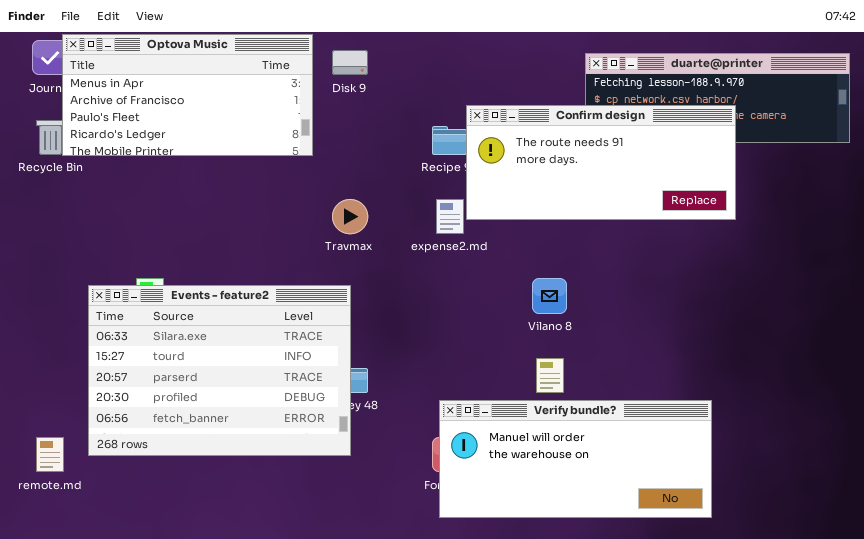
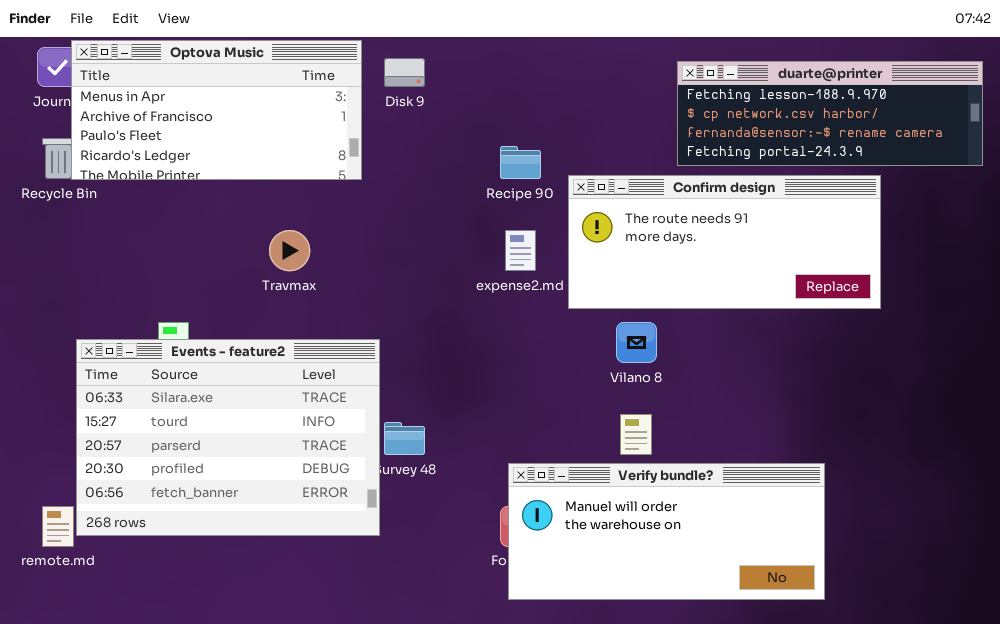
Confirm design: [466,105,736,220] -> [568,175,881,309], moved
Travmax: [332,199,368,234] -> [269,230,310,271], moved
Events - feature2: [88,285,351,456] -> [76,339,380,536], moved

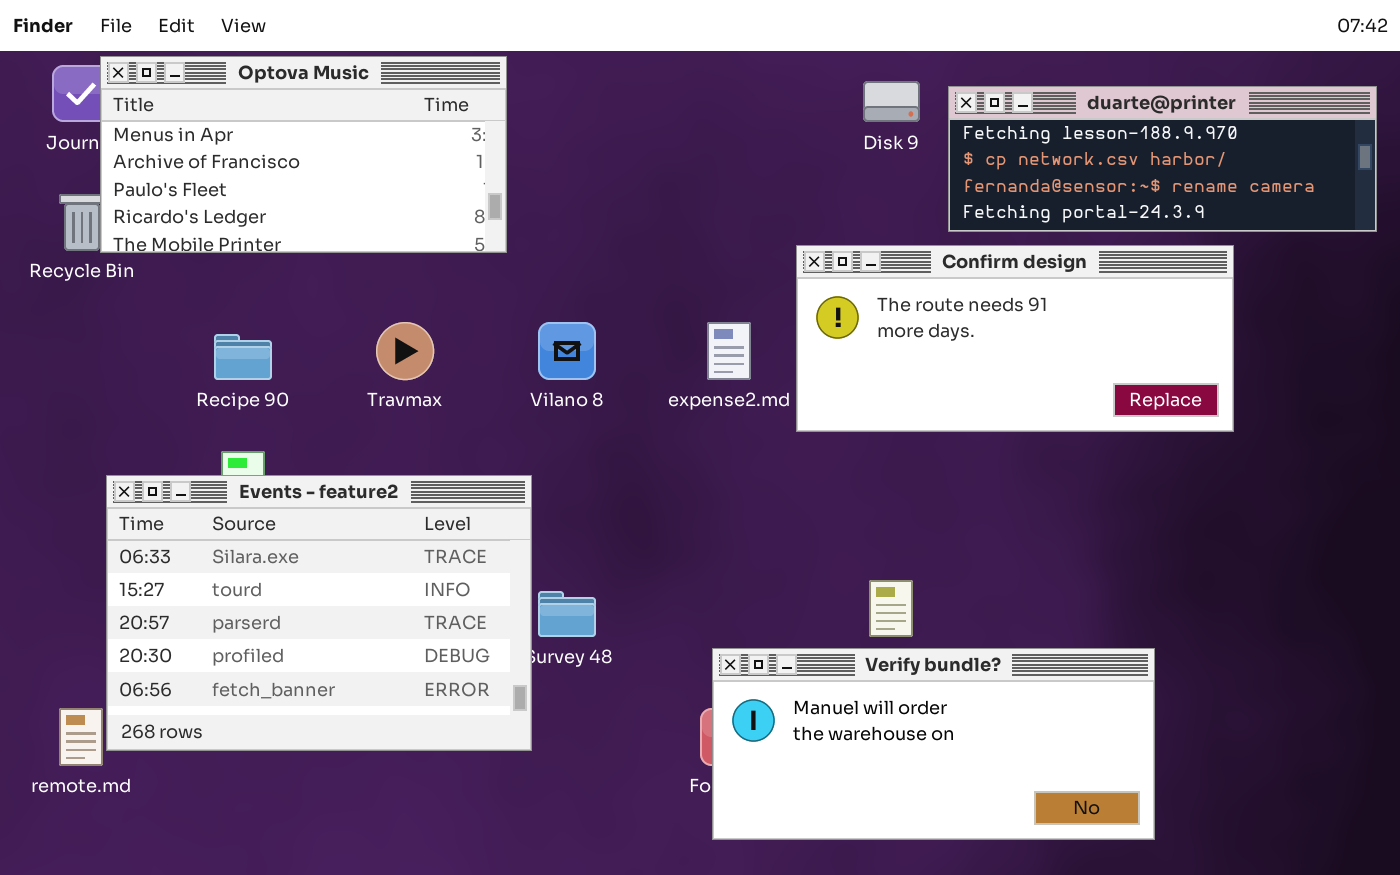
Disk 9: [384,58,425,87] -> [863,81,920,122], moved
Recipe 90: [500,146,541,179] -> [214,334,272,380], moved
Vilano 8: [616,322,657,363] -> [538,322,596,380], moved

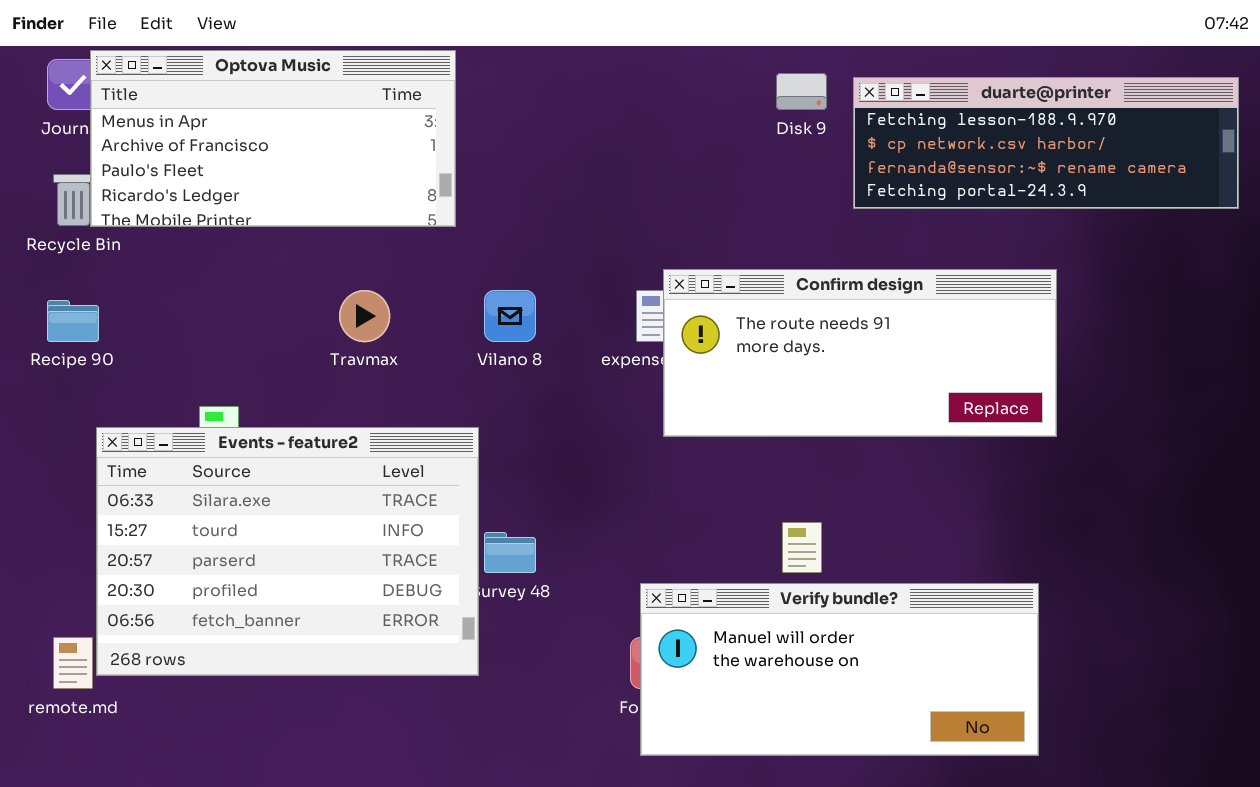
Confirm design: [796,245,1234,432] -> [663,269,1057,437], moved
Recipe 90: [214,334,272,380] -> [47,300,99,342], moved

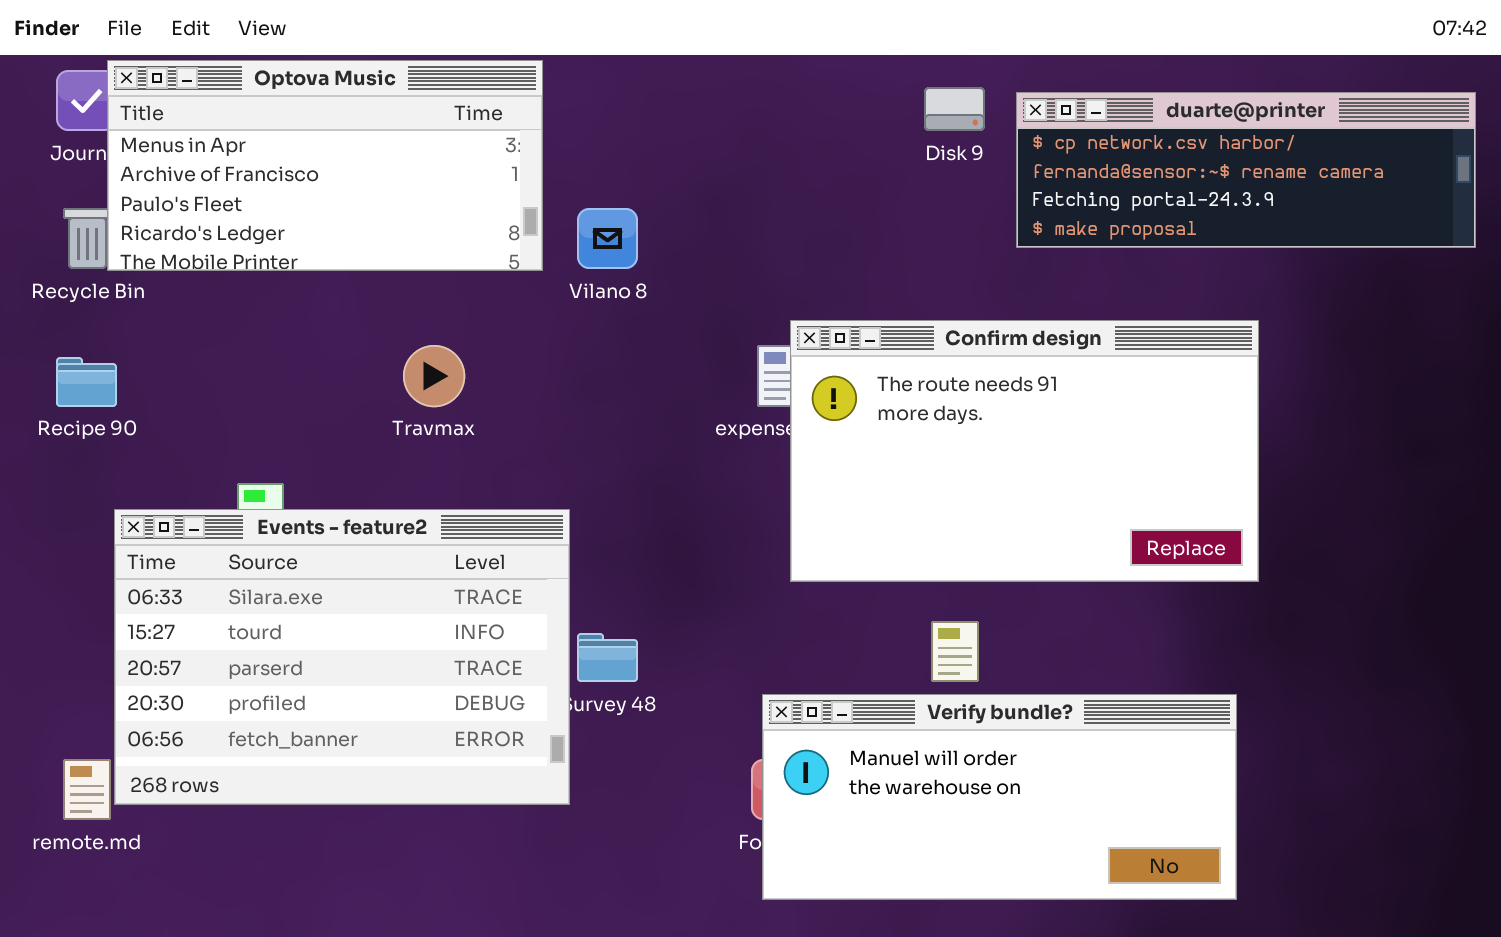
duarte@printer: [853,77,1239,209] -> [1016,92,1476,248], scrolled down 1 row
Confirm design: [663,269,1057,437] -> [790,320,1259,582], resized
Vilano 8: [484,290,536,342] -> [577,208,638,269], moved

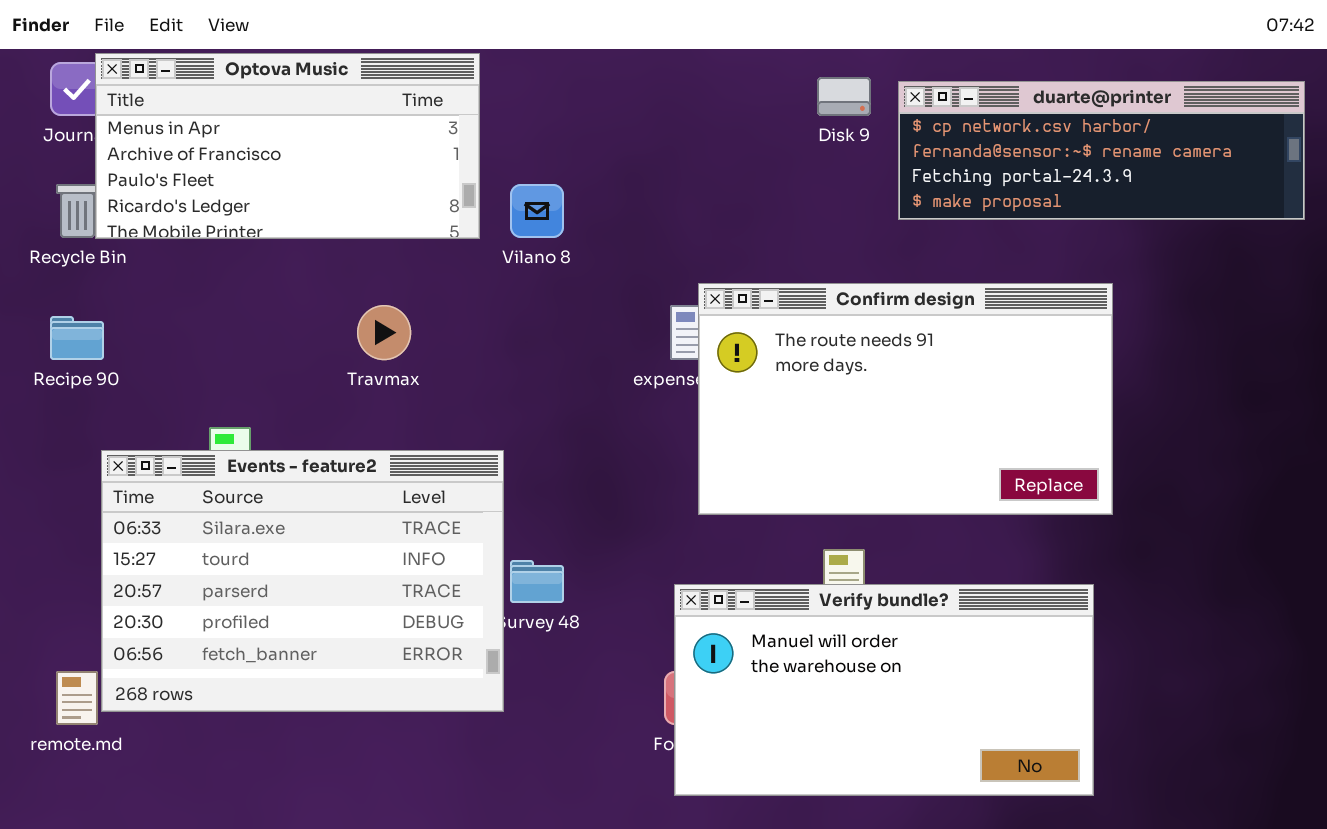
Verify bundle?: [762,694,1237,900] -> [674,584,1094,796], resized

